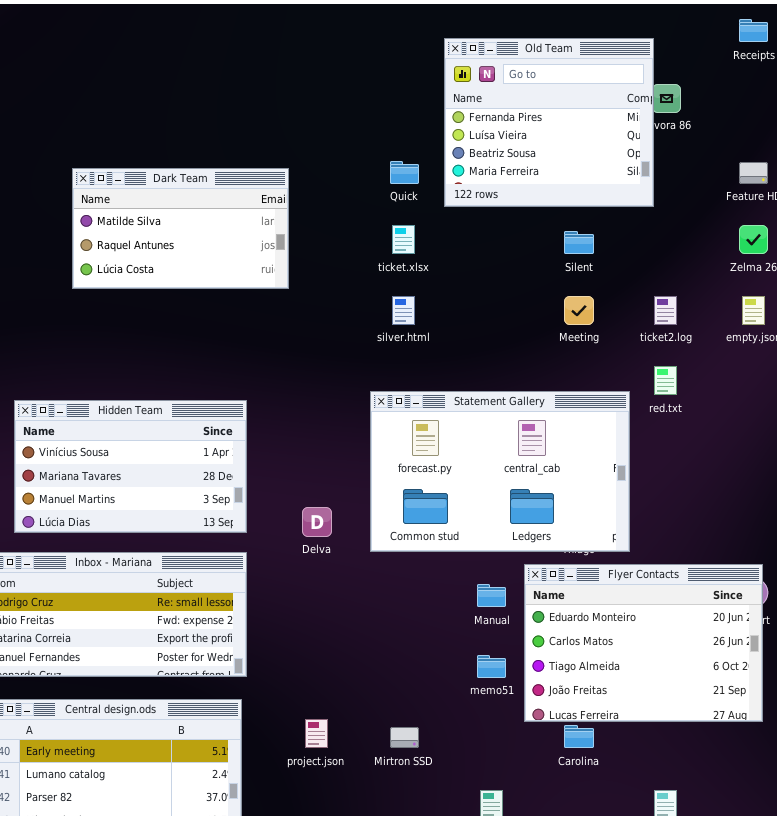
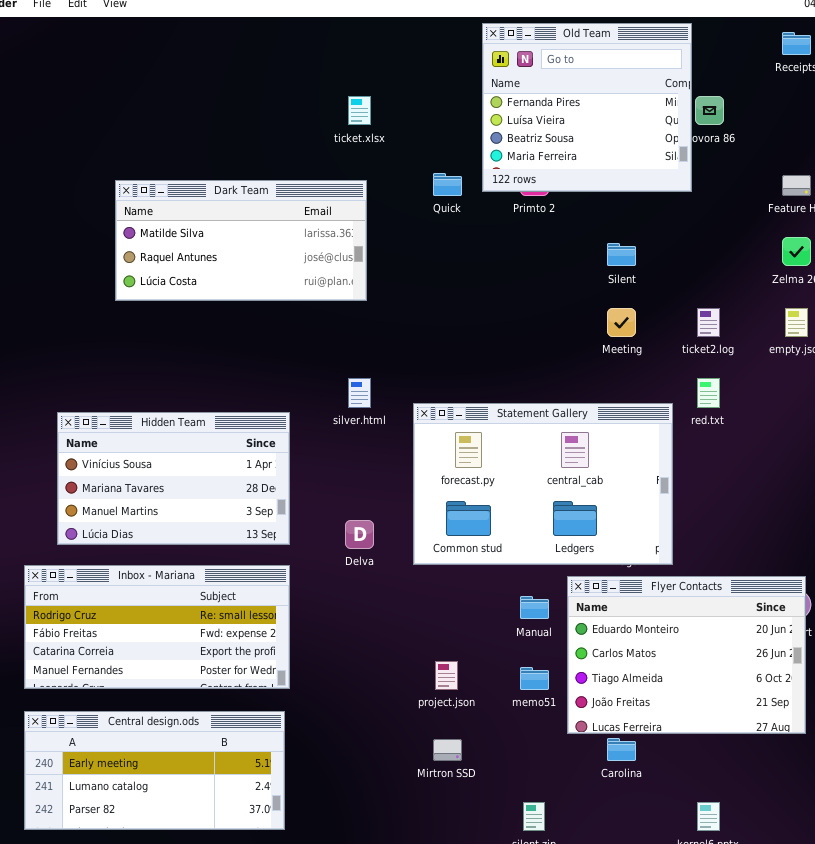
Old Team: [444,38,654,207] -> [482,23,692,192], moved
Dark Team: [72,168,289,289] -> [115,180,367,301], resized
ticket.xlsx: [392,225,415,254] -> [348,96,371,125], moved
silver.html: [392,296,415,325] -> [348,378,371,408], moved
project.json: [305,719,328,748] -> [435,661,458,690], moved

